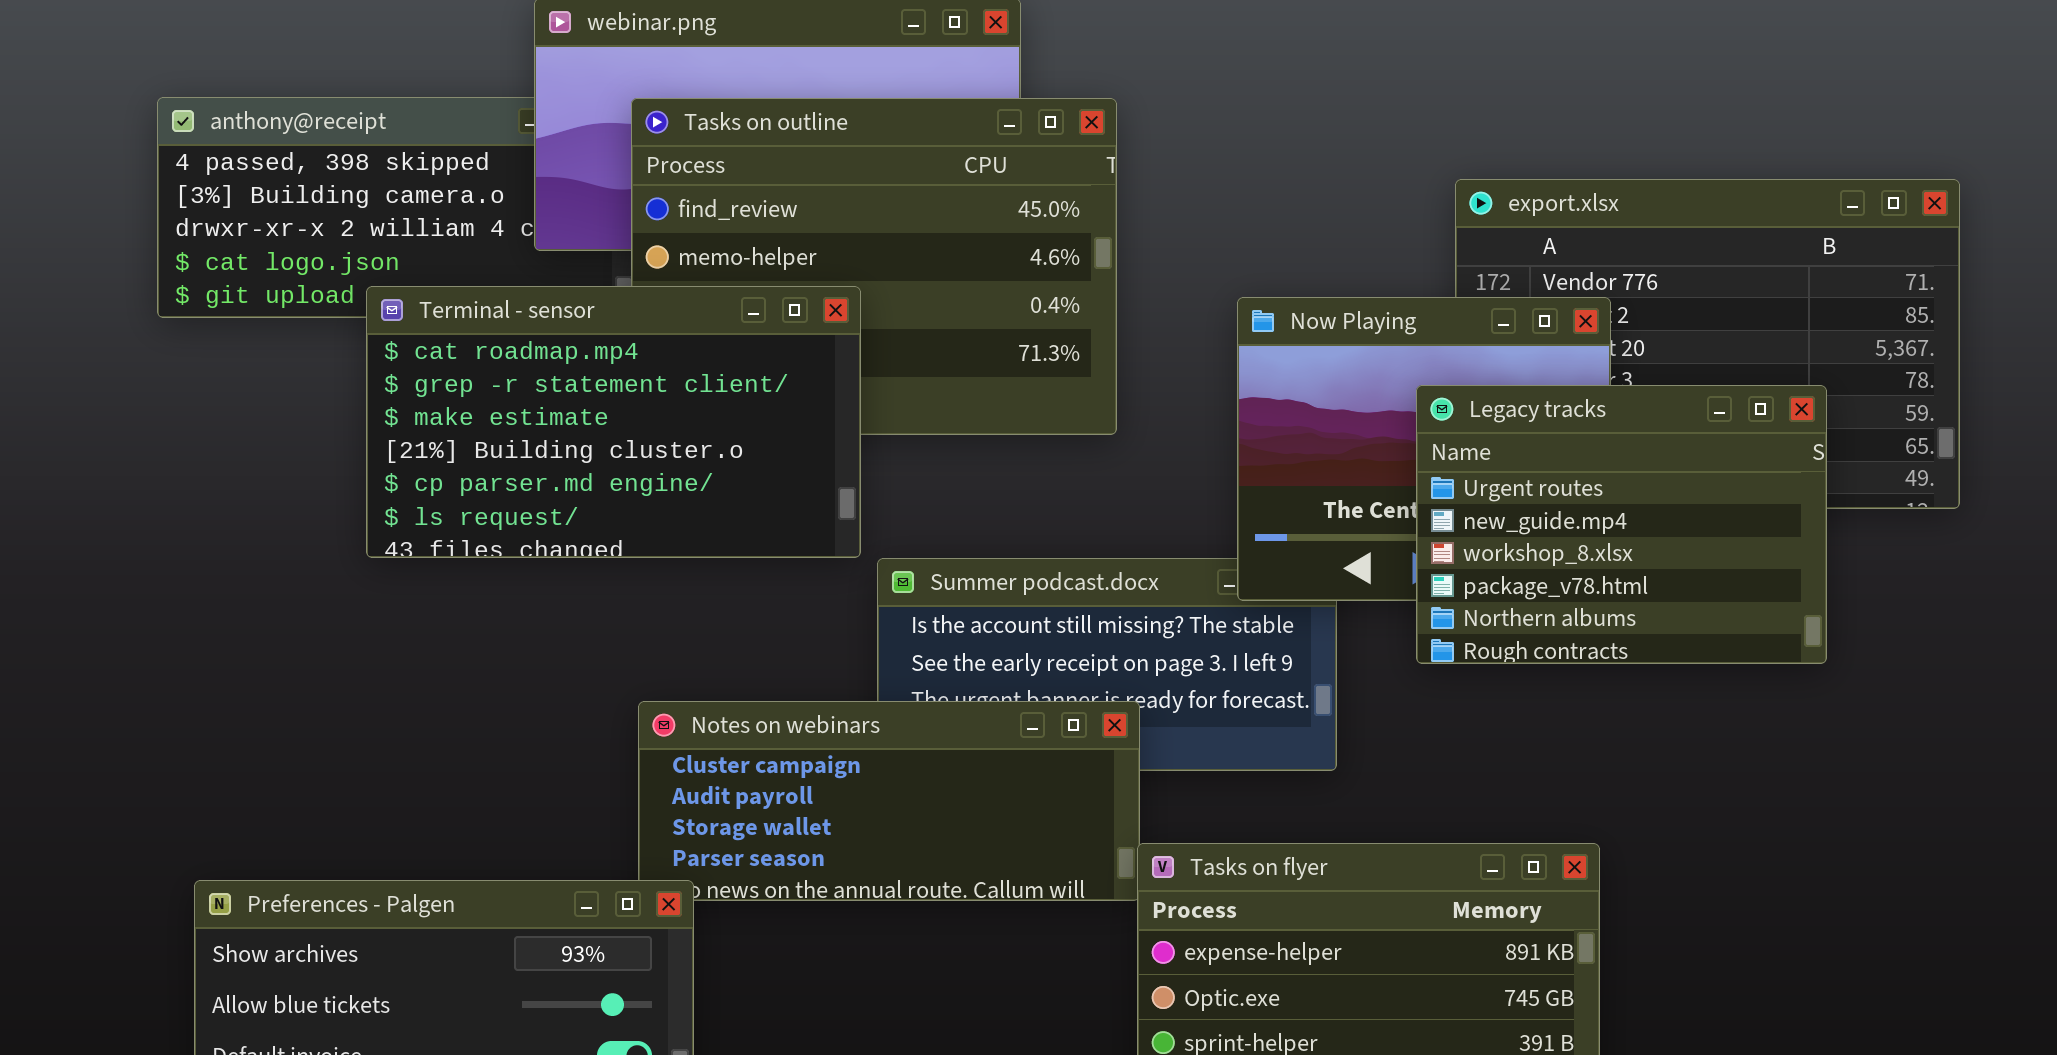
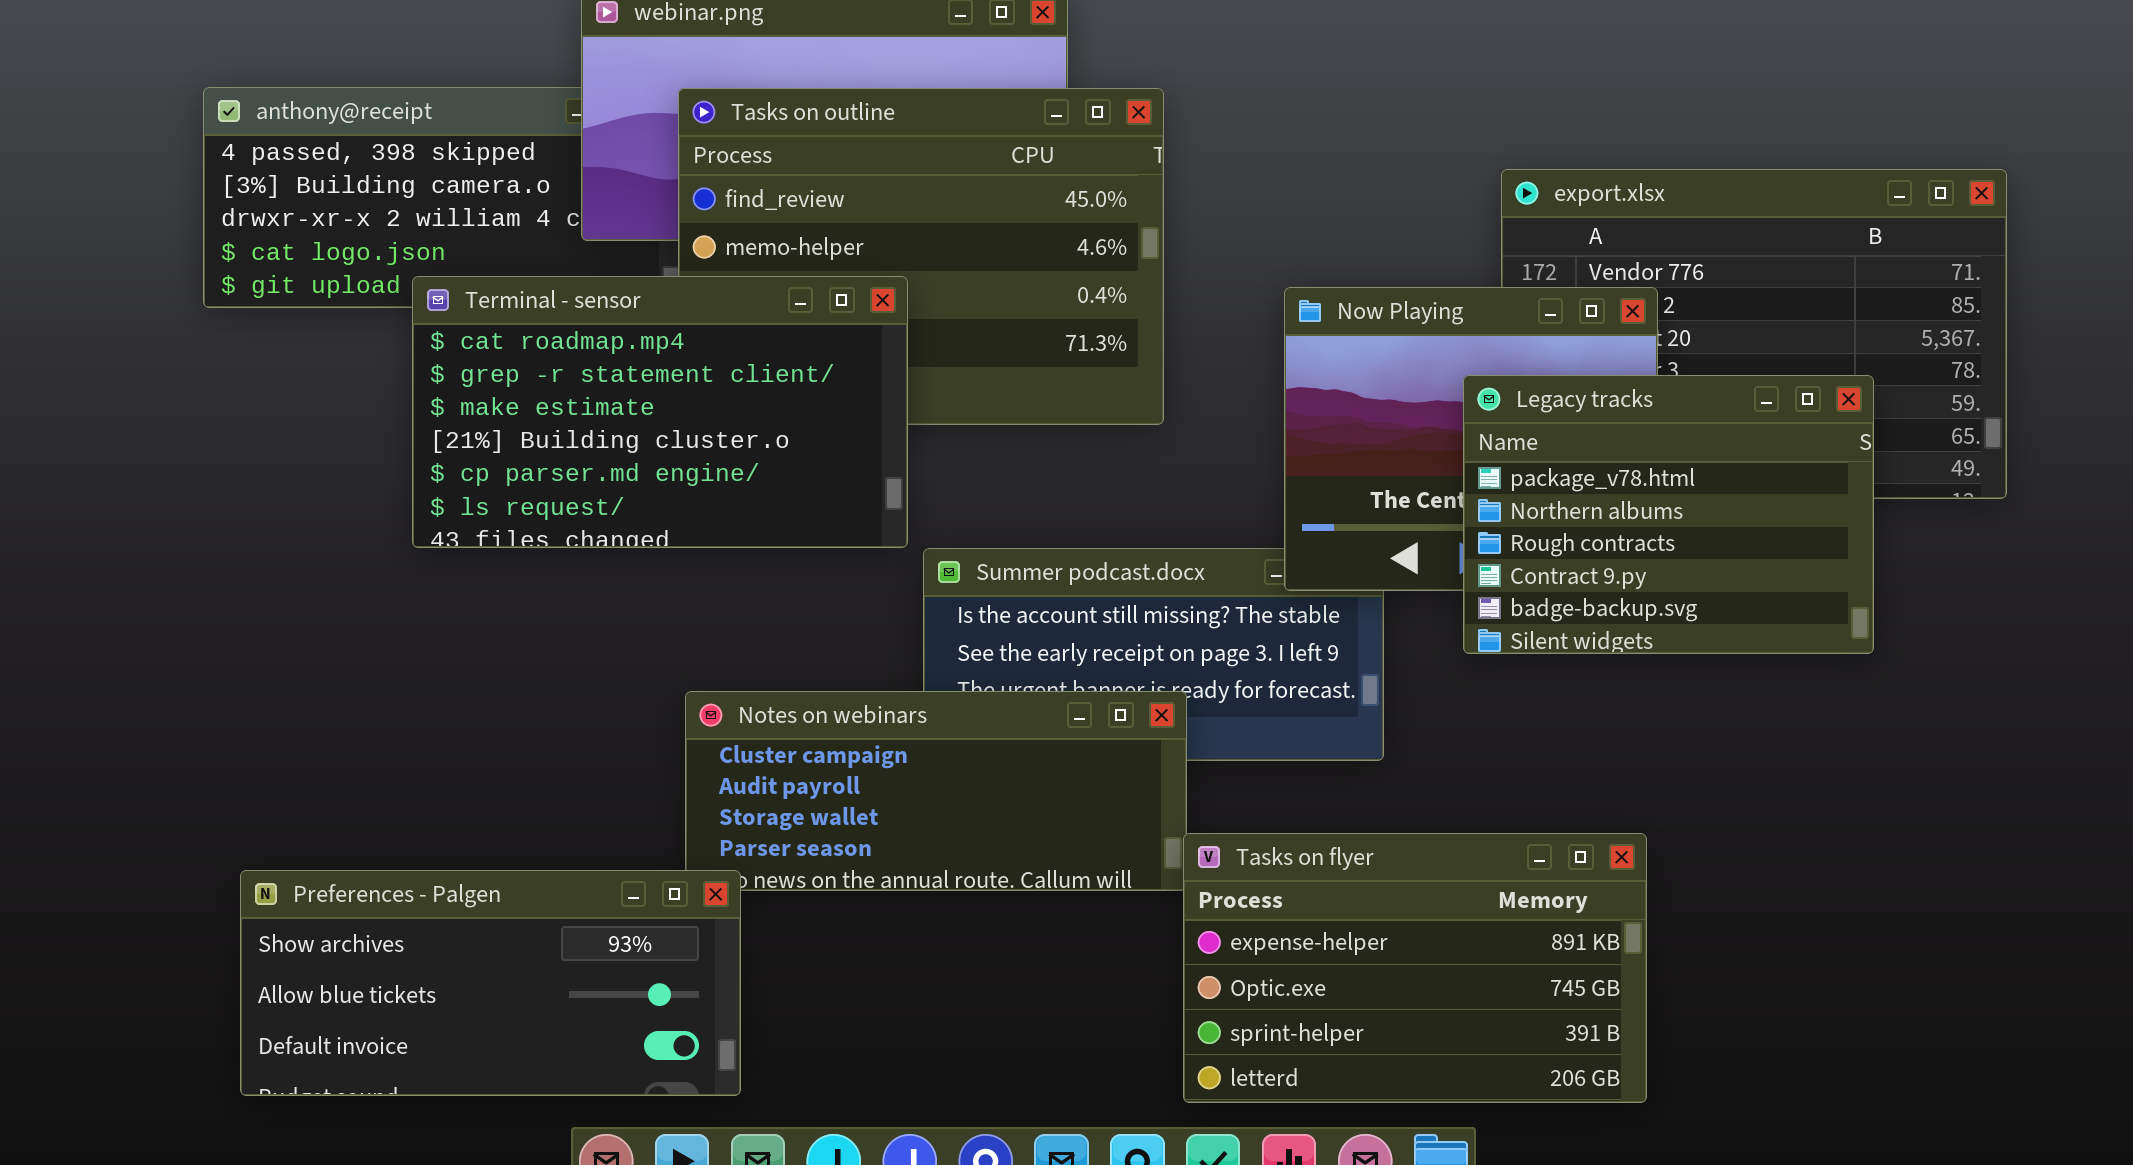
Legacy tracks: [1416,385,1827,664] -> [1463,375,1874,654], scrolled down 3 rows

